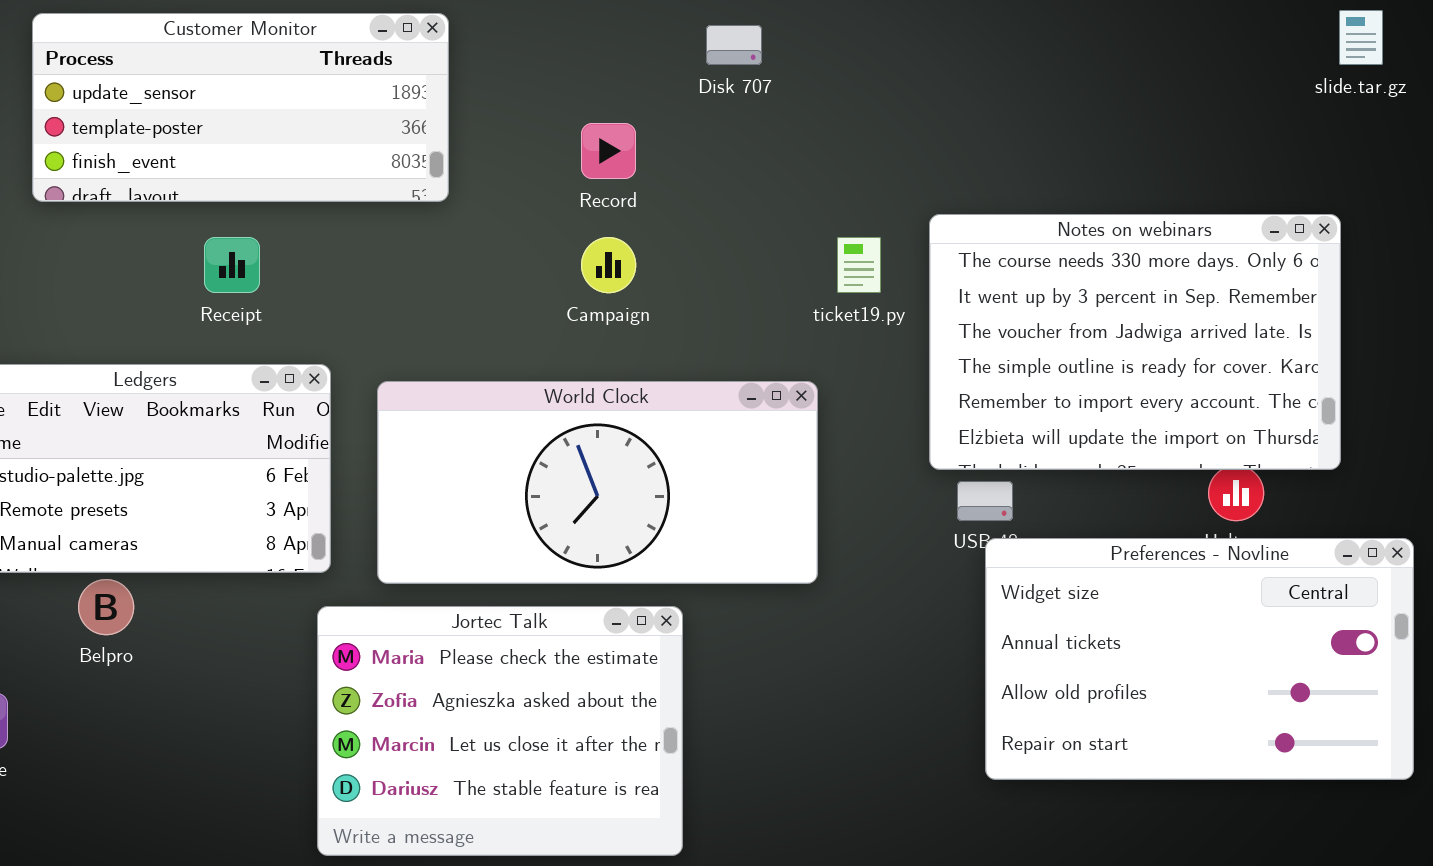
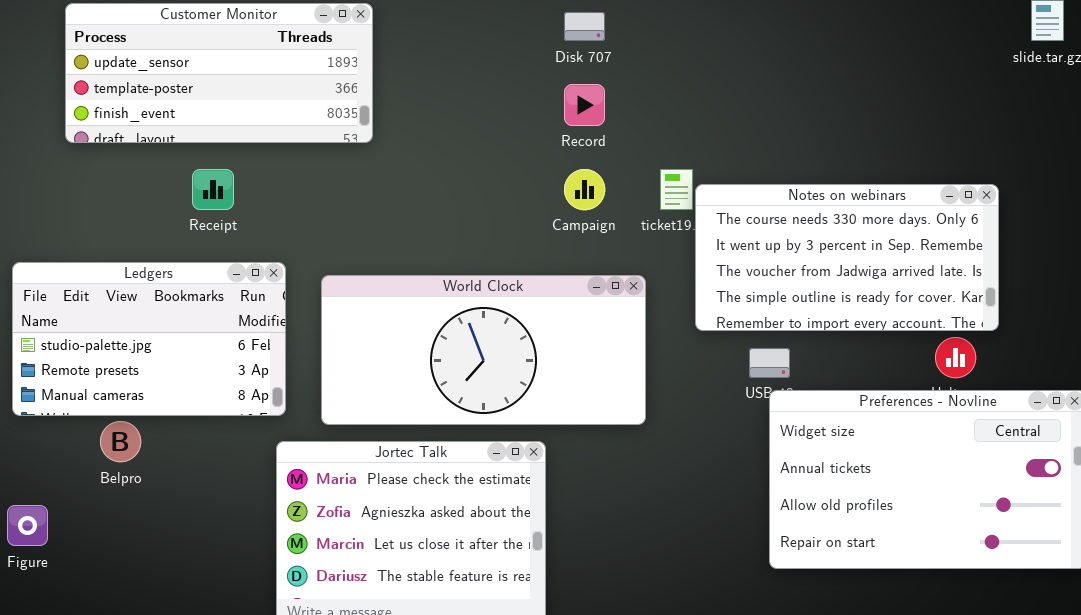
Record: [581,123,636,179] -> [564,84,605,126], moved
Notes on webinars: [929,214,1341,470] -> [695,184,999,331], moved, resized
Campaign: [581,237,636,293] -> [564,169,605,210], moved

